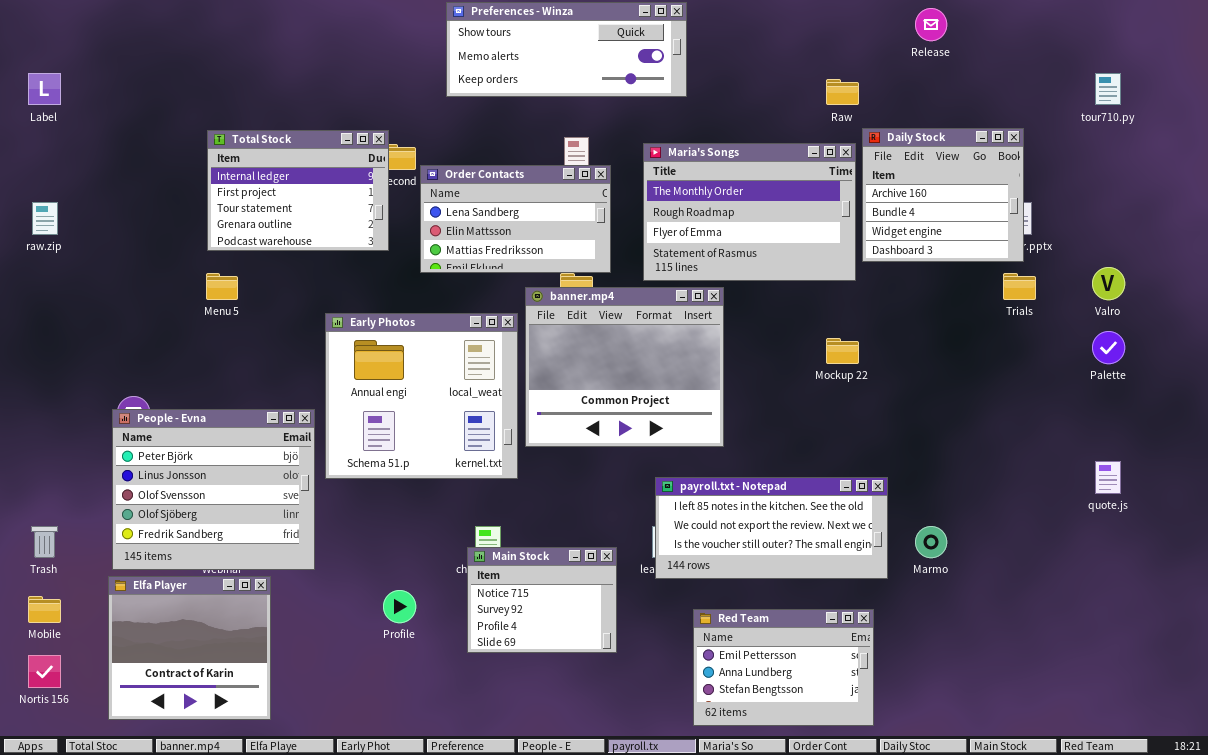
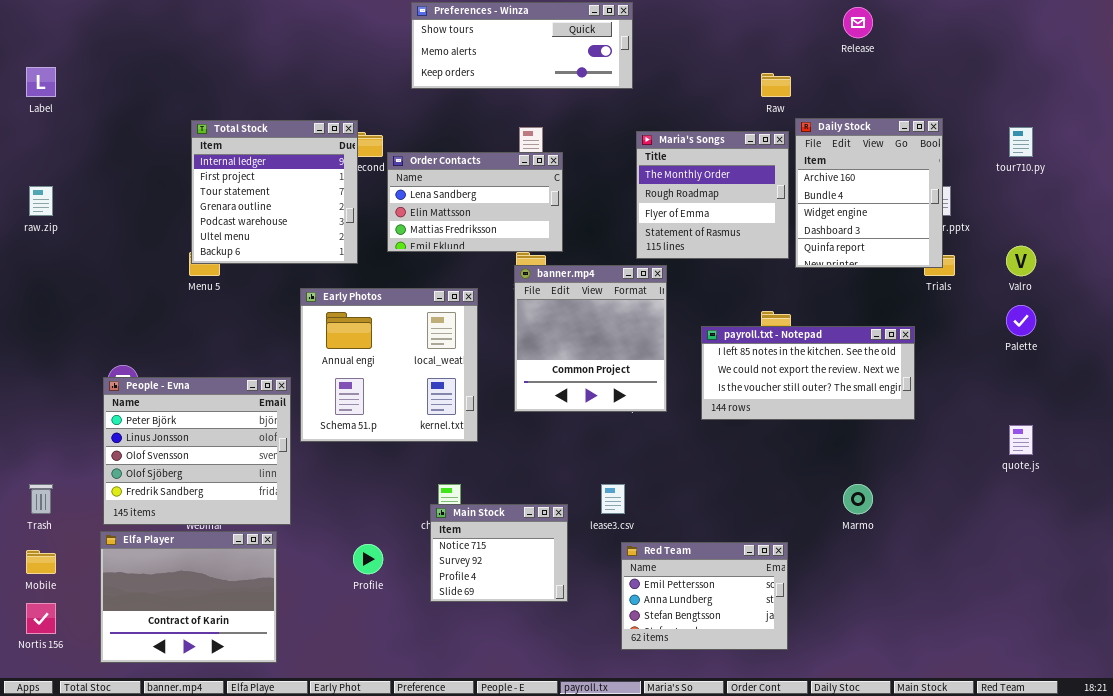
tour710.py: [1095,73,1121,105] -> [1009,127,1033,157], moved
Daily Stock: [862,128,1024,262] -> [795,118,943,268], resized
Total Stock: [207,130,389,251] -> [191,120,358,264], resized
Maria's Songs: [643,143,856,281] -> [636,131,789,259], resized
banner.mp4: [525,287,724,447] -> [514,265,667,412], resized
payroll.txt - Notepad: [655,477,888,579] -> [701,326,915,420], moved
Elfa Player: [108,576,271,720] -> [100,531,277,663], resized
Red Team: [693,609,874,726] -> [621,542,788,650], moved

